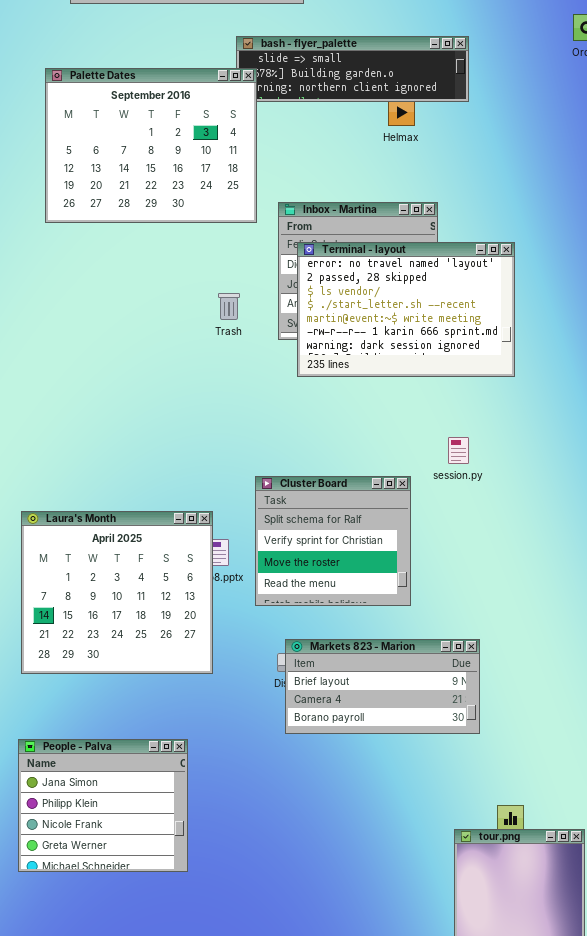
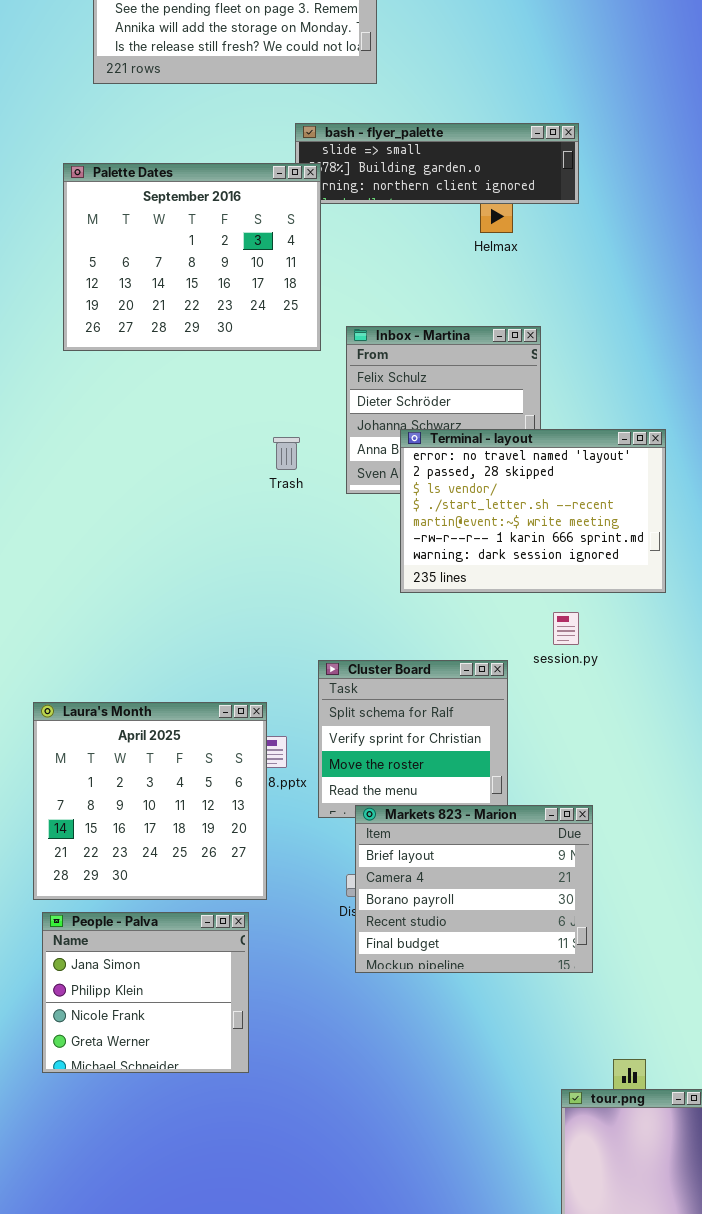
Terminal - layout: [297,242,515,377] -> [400,429,666,593], moved
Markets 823 - Marion: [285,639,480,734] -> [355,805,593,973], resized
People - Palva: [18,739,188,872] -> [42,912,249,1073], moved

